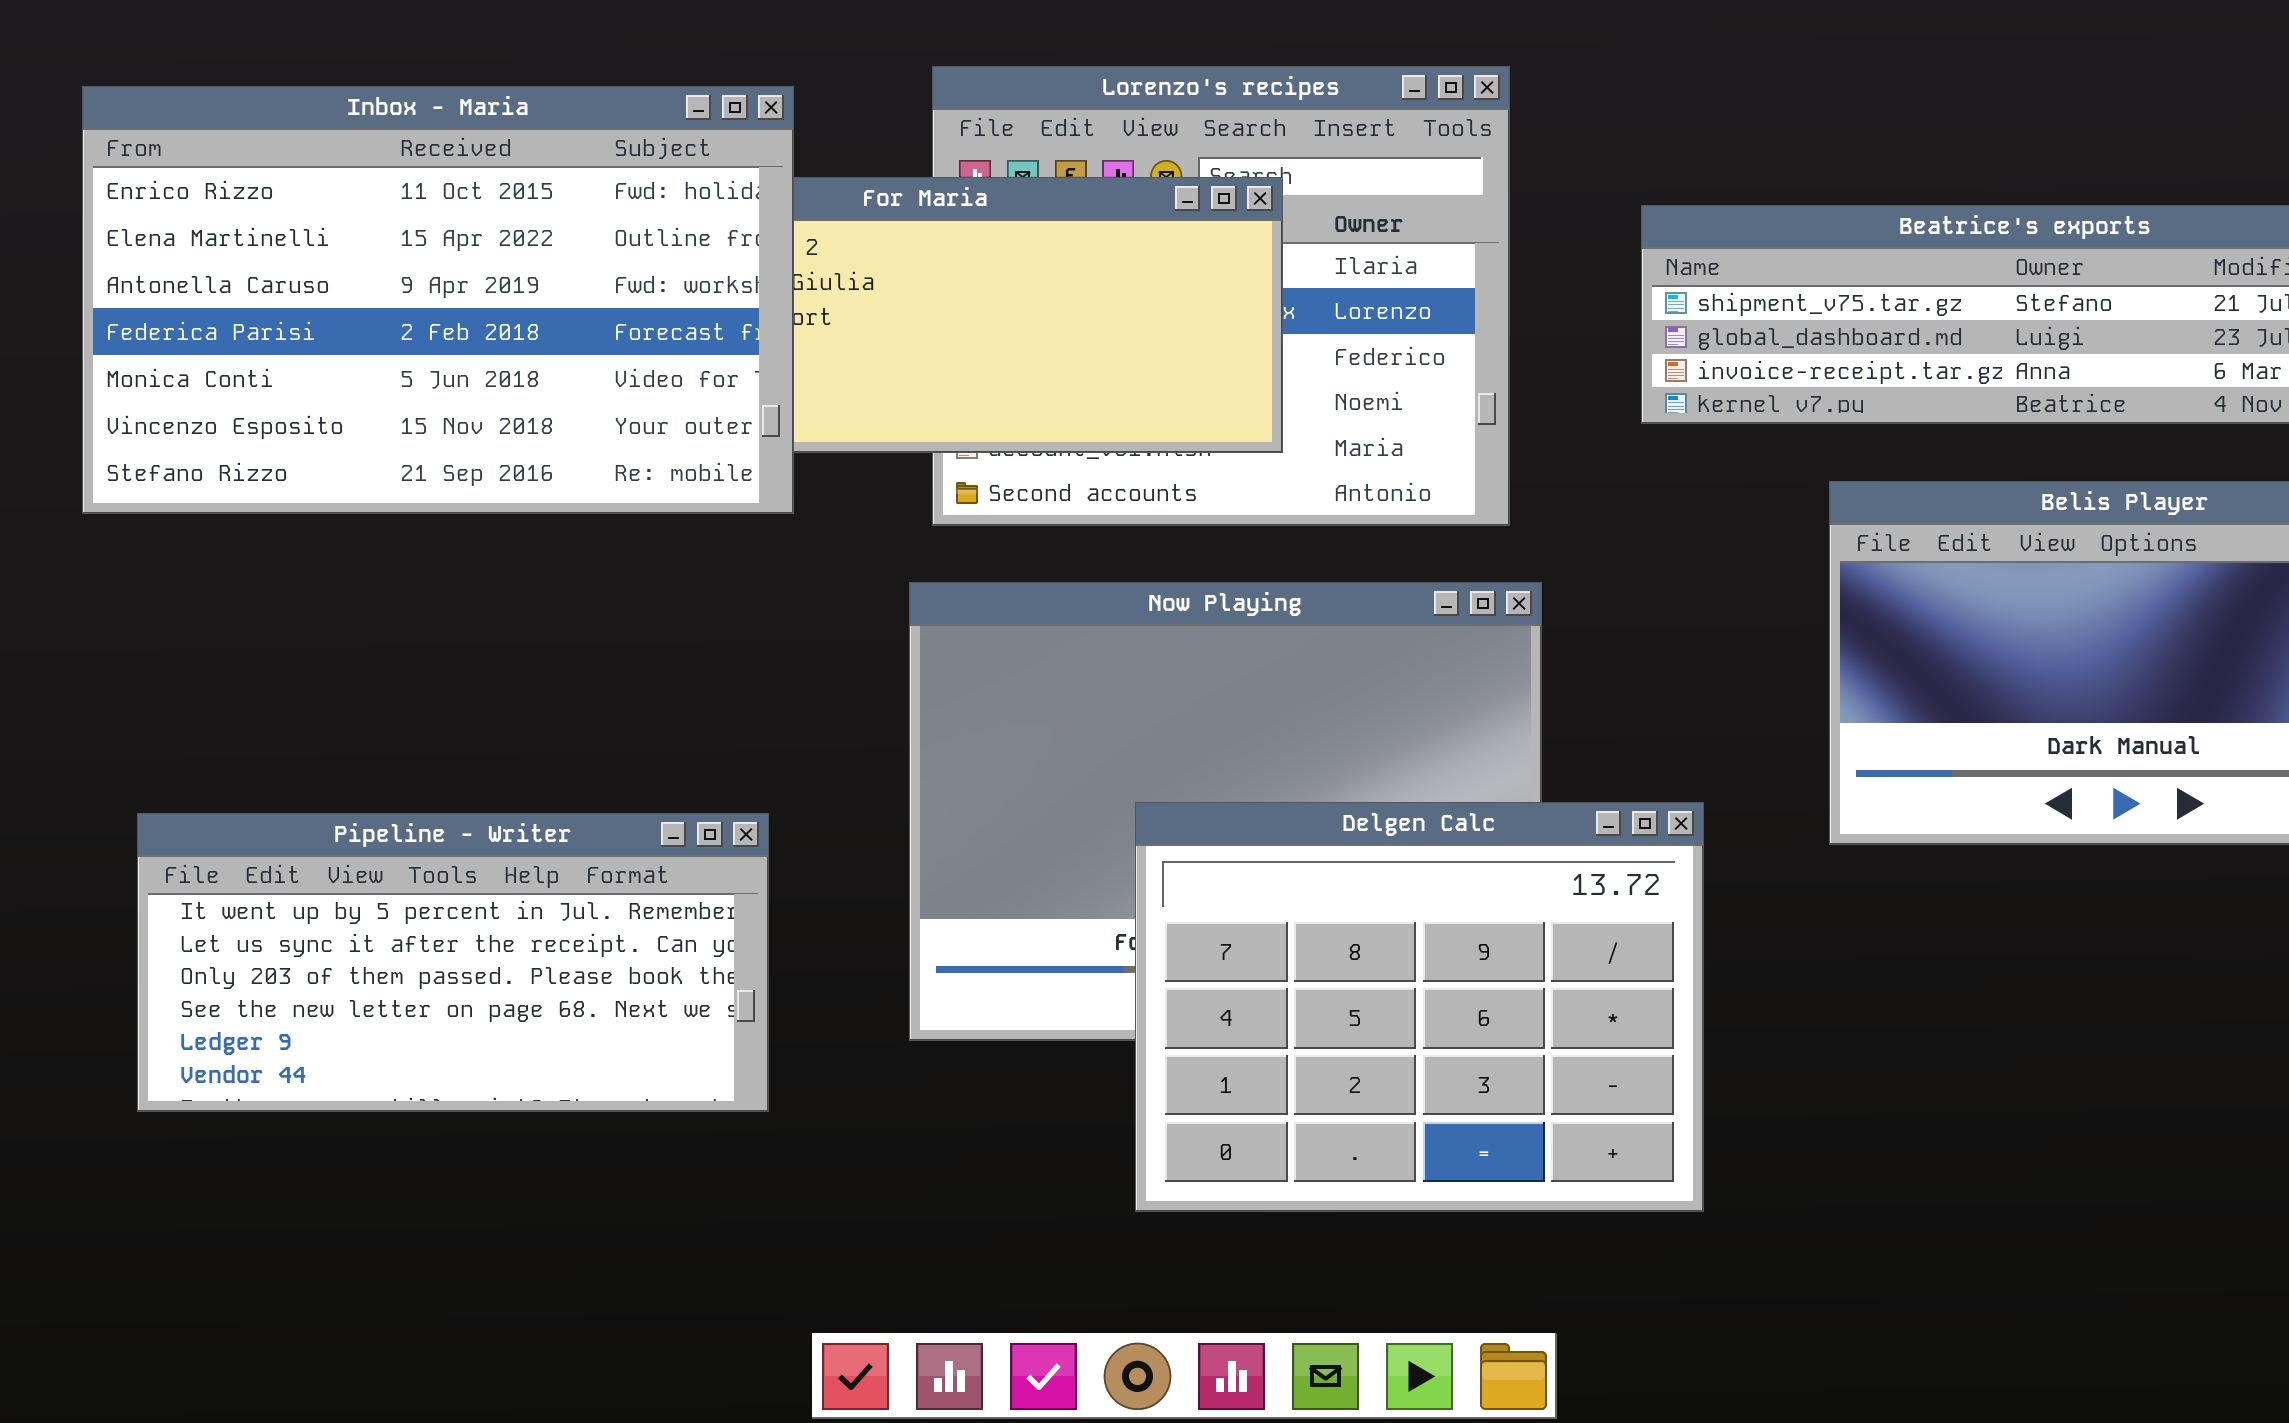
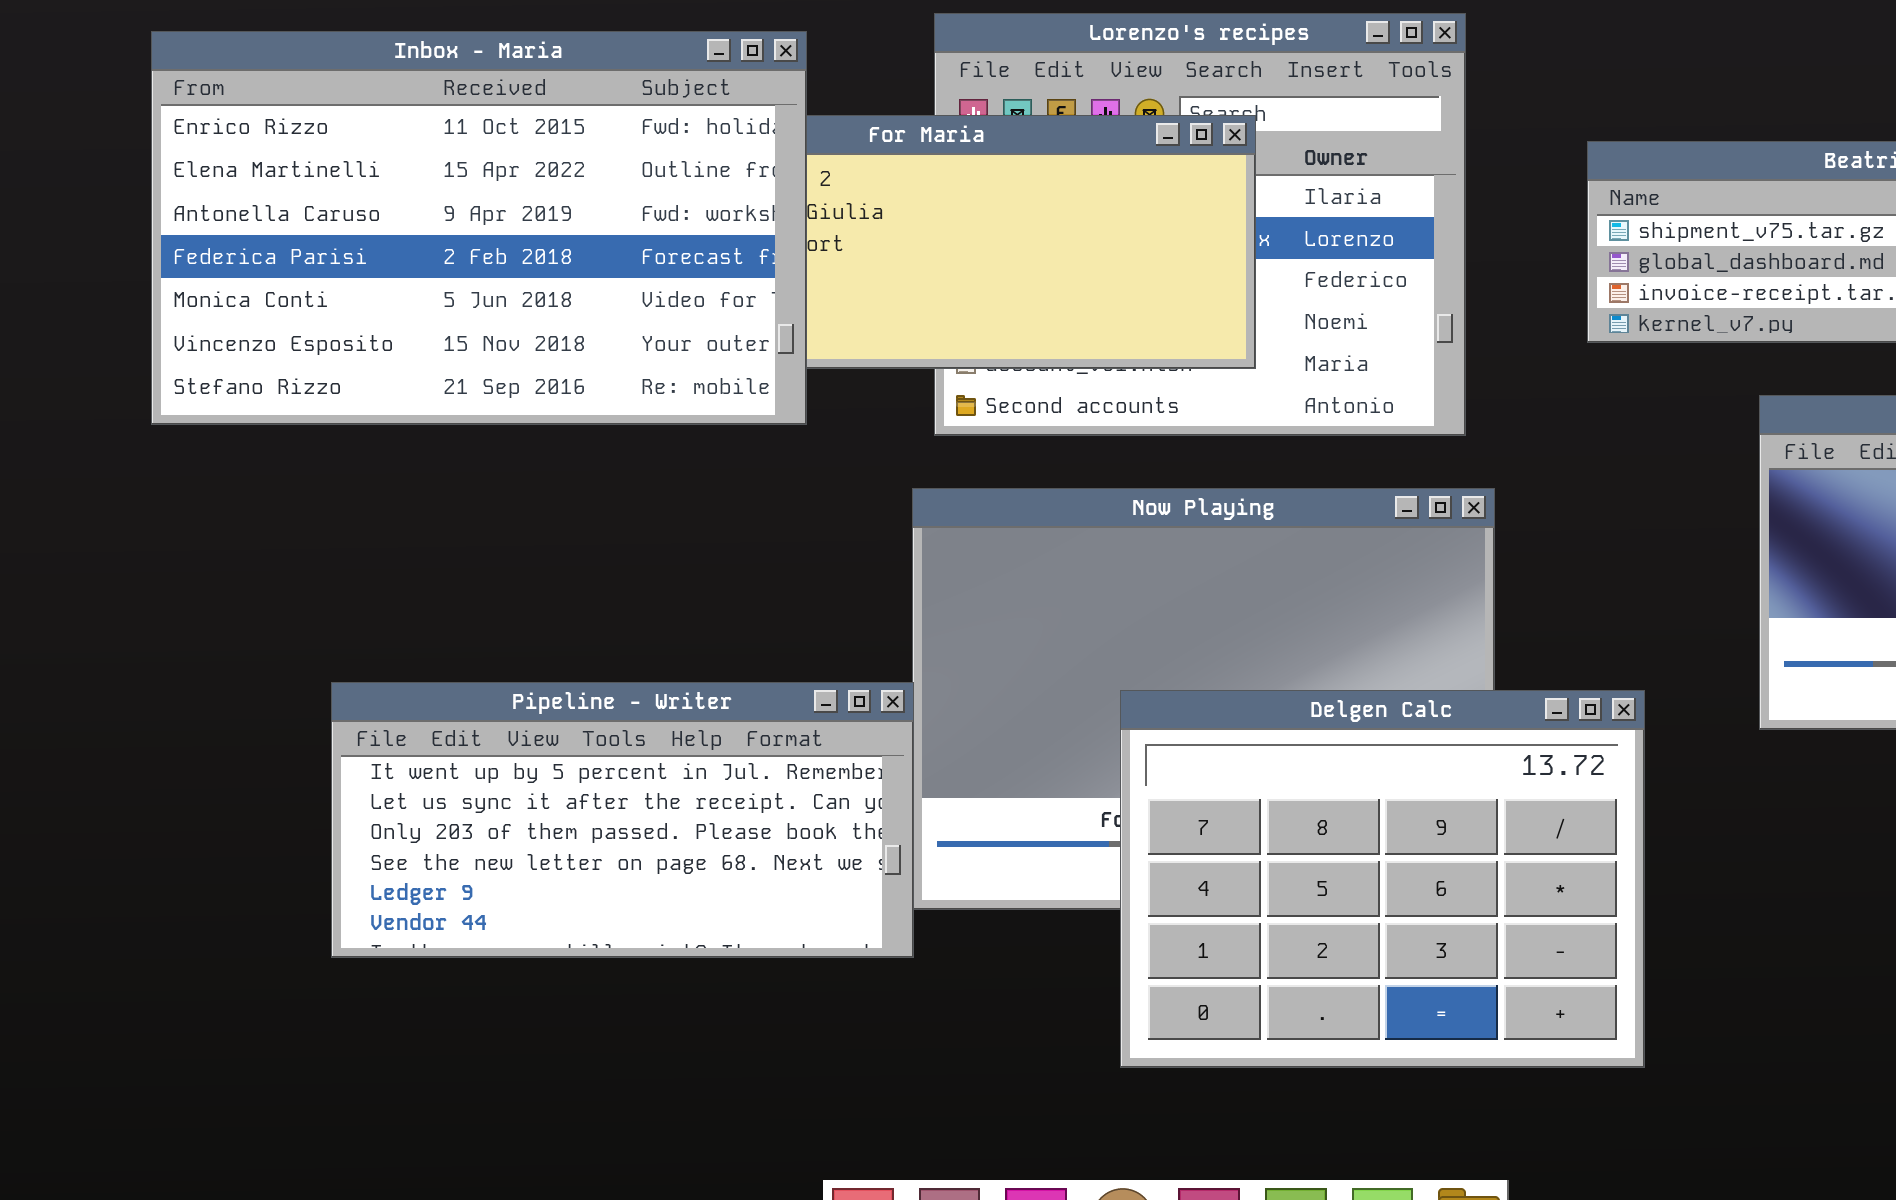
Pipeline - Writer: [137,813,769,1112] -> [331,682,914,958], moved

